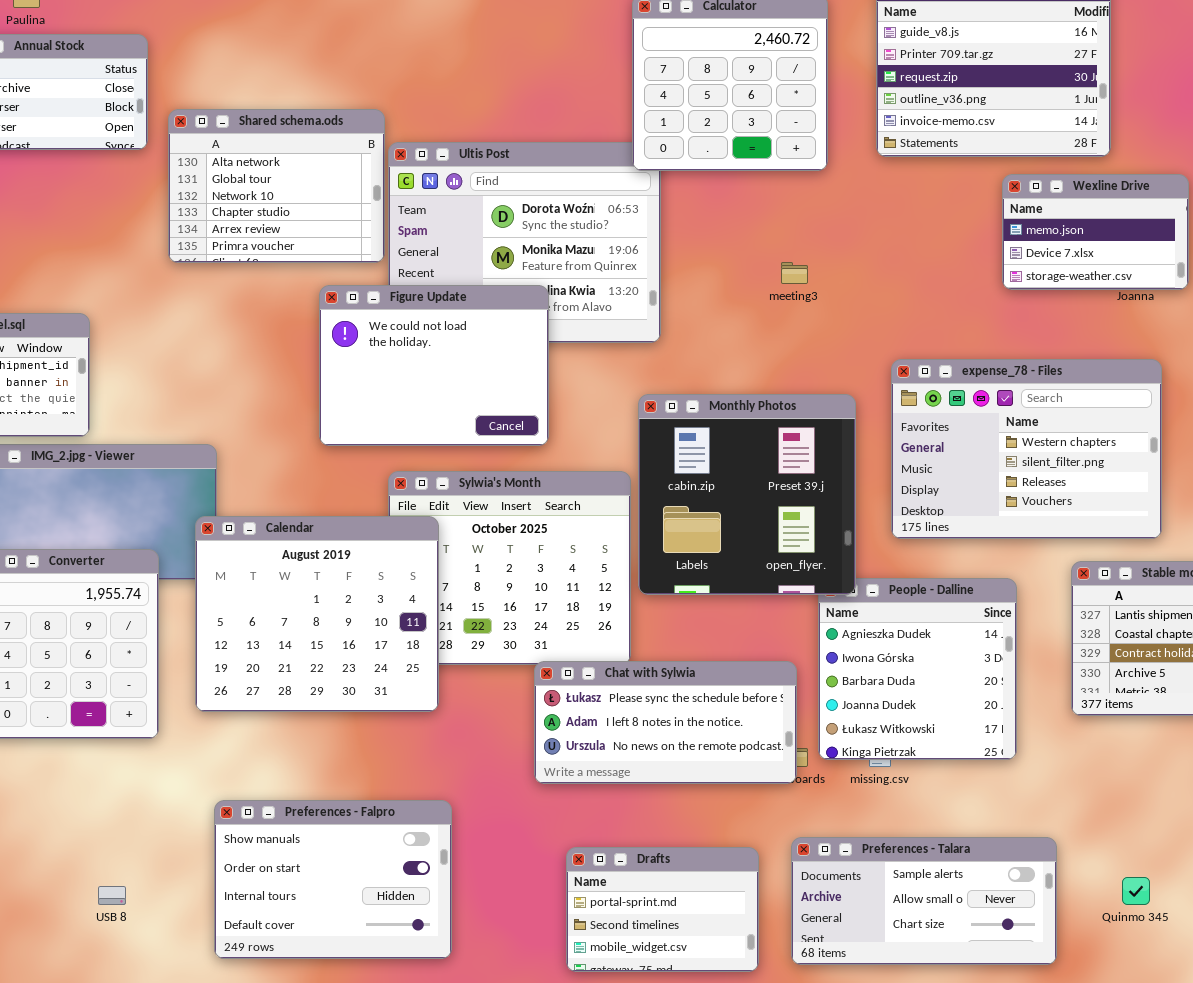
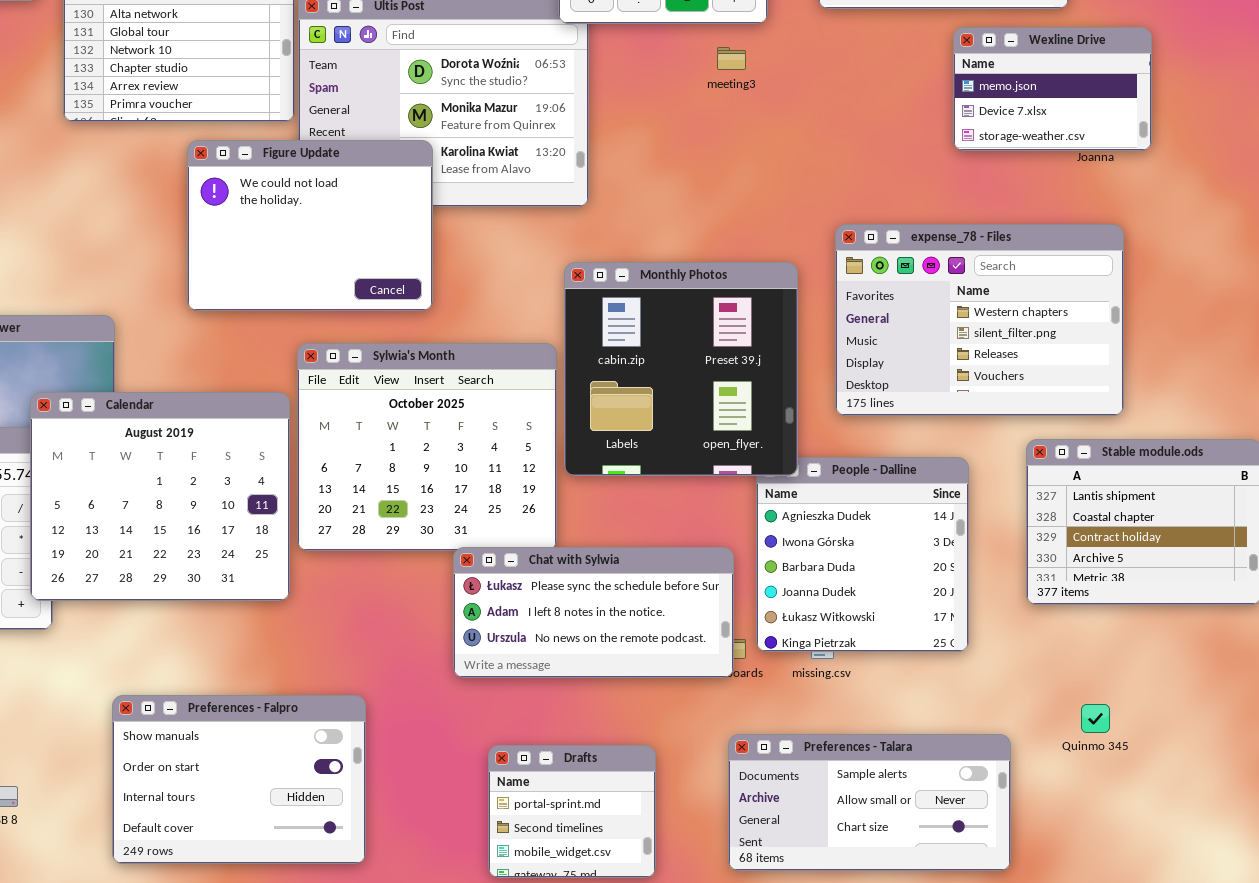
meeting3: [781,262,808,284] -> [717,47,746,70], moved
Figure Update: [319,285,549,446] -> [187,140,433,311], moved
Calendar: [195,516,439,712] -> [30,392,290,601], moved
Drafts: [566,847,759,972] -> [488,745,656,878], resized
Quinmo 345: [1122,877,1150,905] -> [1081,704,1110,733], moved

